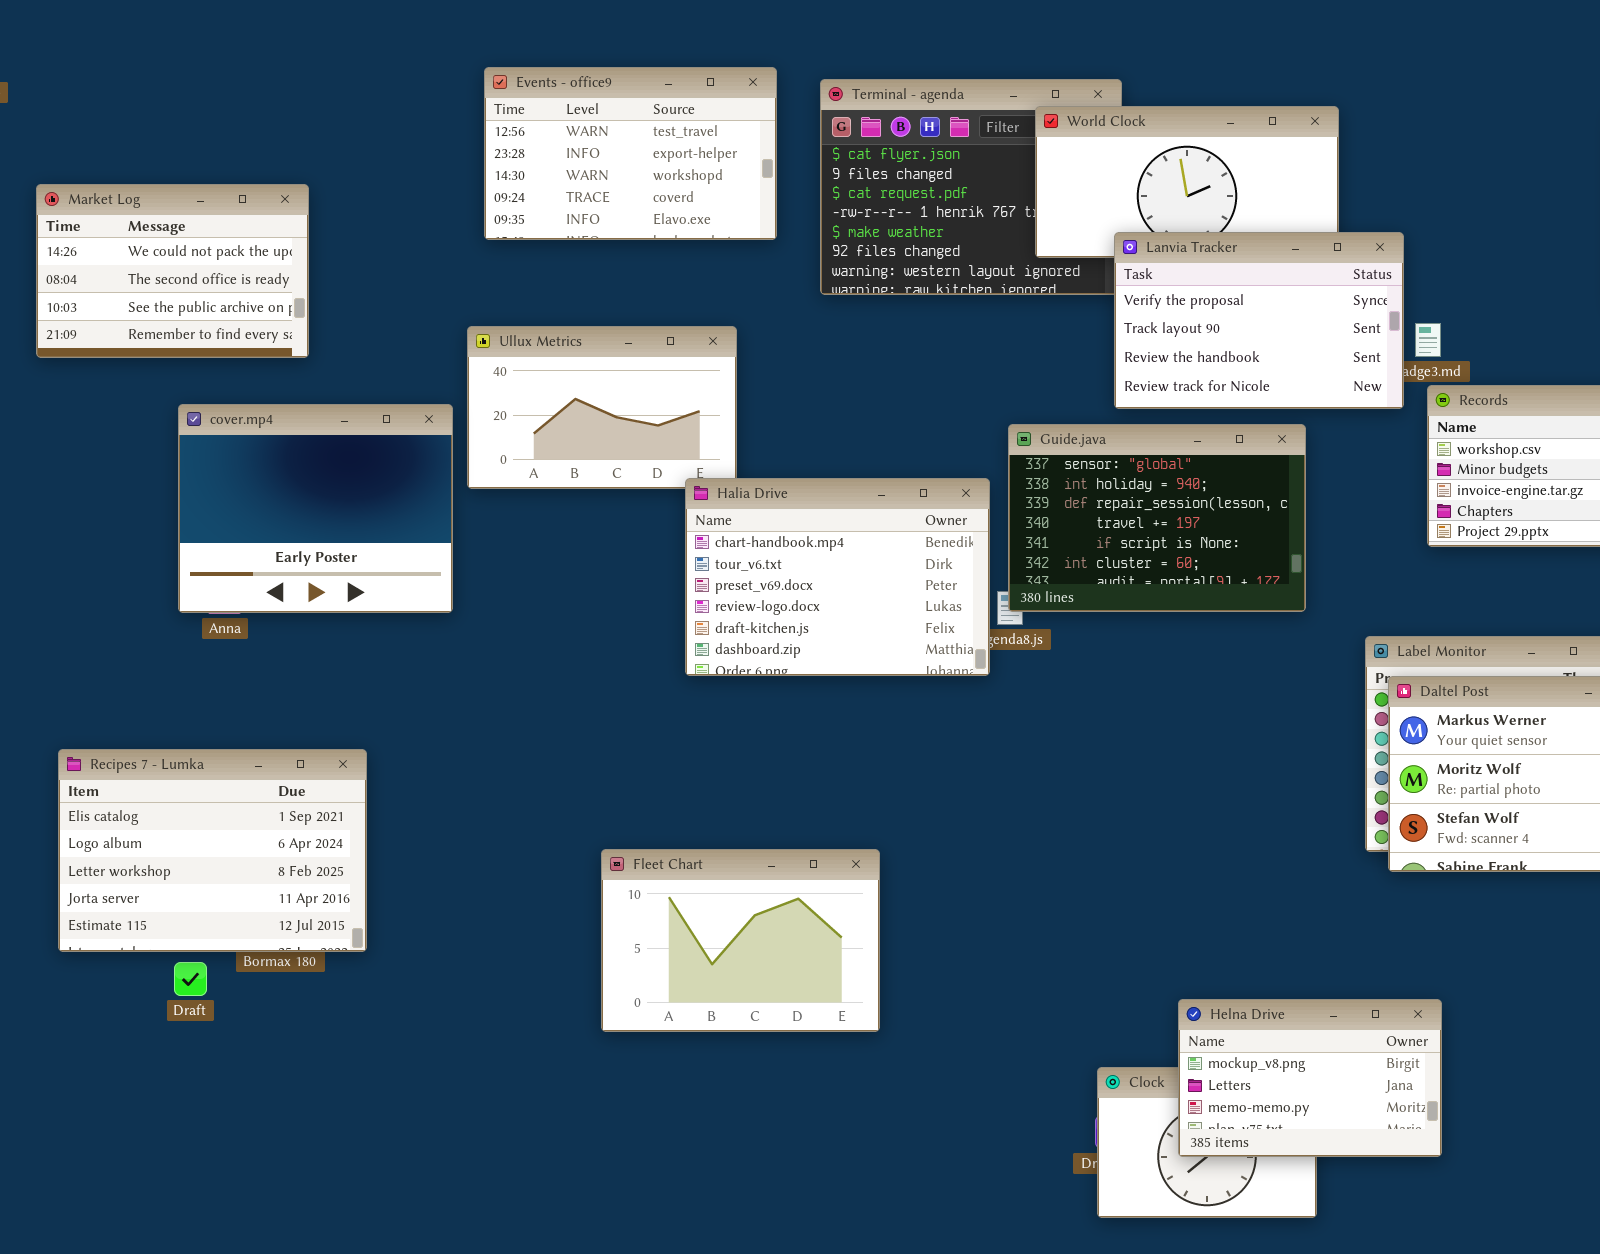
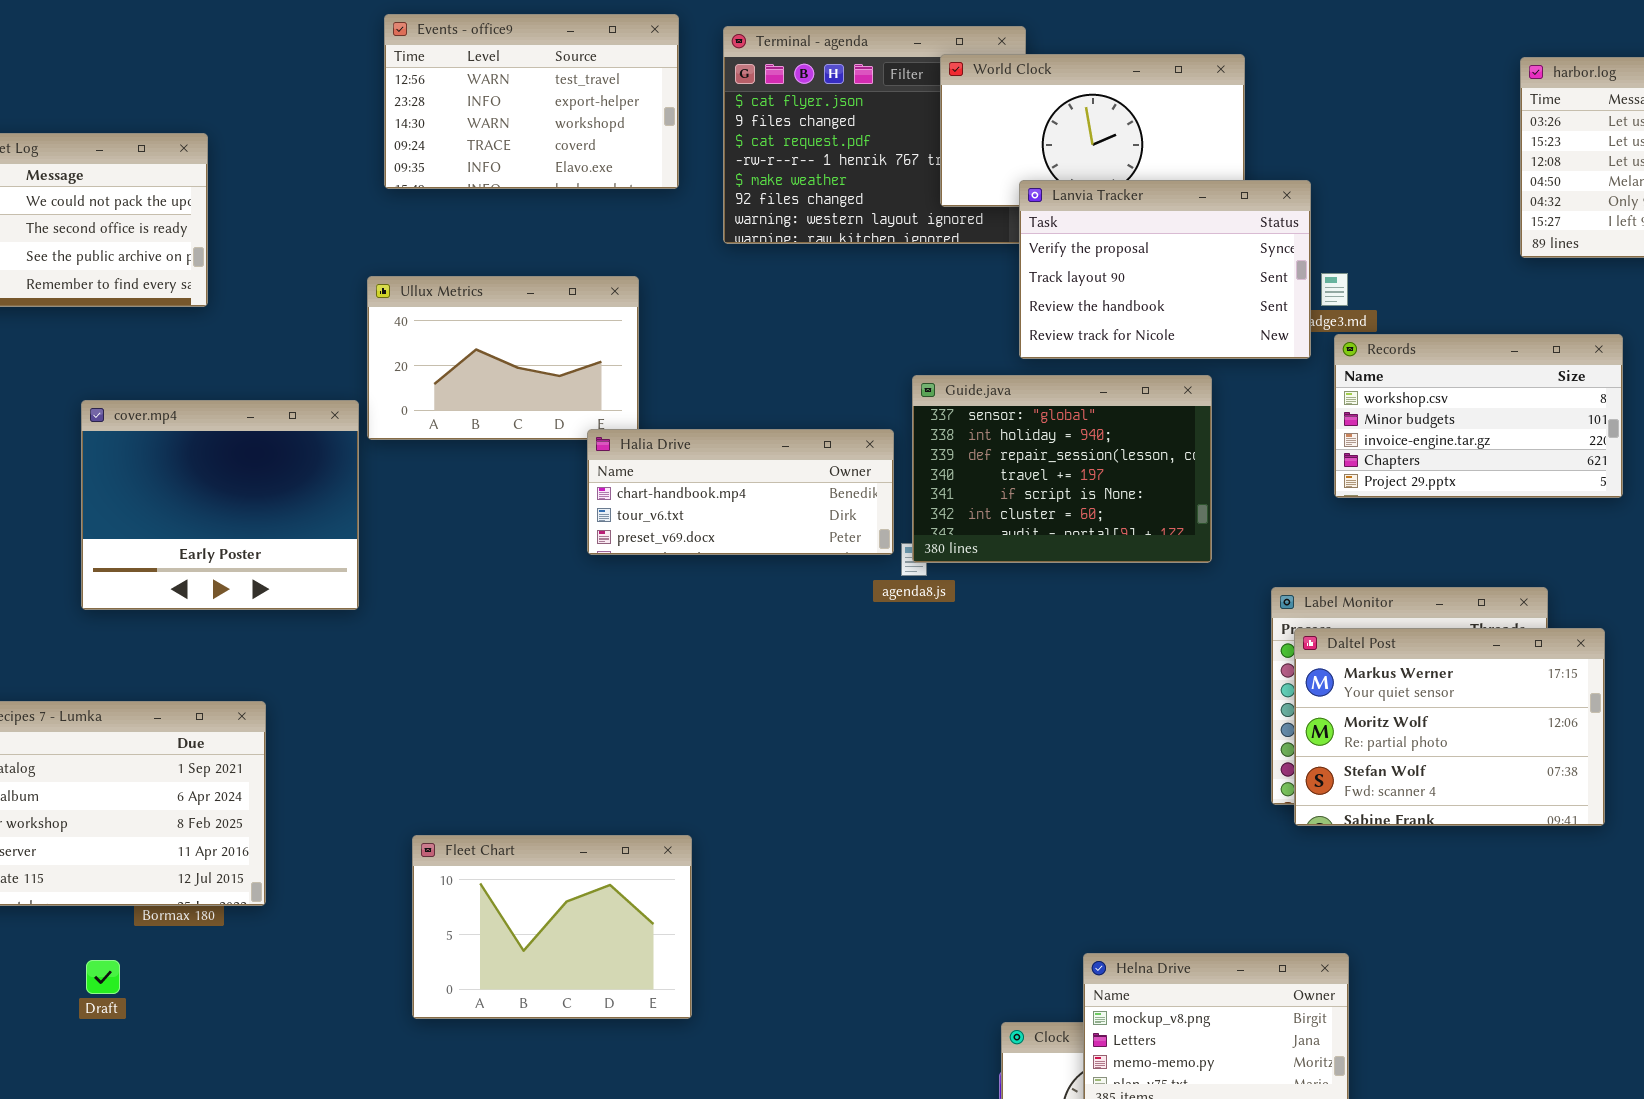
cover.mp4: [178,404,453,613] -> [81,400,359,610], moved
Halia Drive: [685,478,990,676] -> [587,429,894,555], resized
Fleet Chart: [601,849,880,1032] -> [412,835,692,1019], moved
Draft: [174,962,207,996] -> [86,960,120,994], moved

